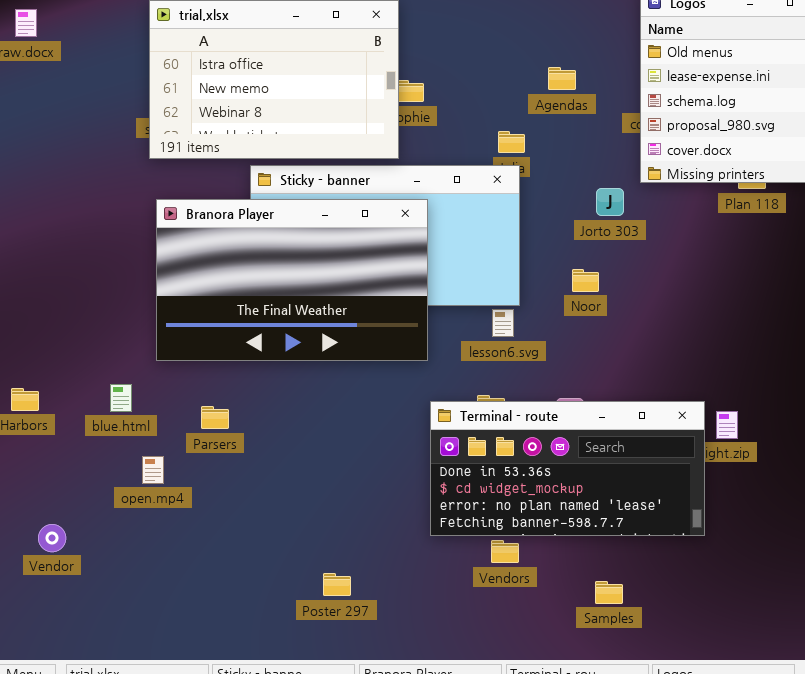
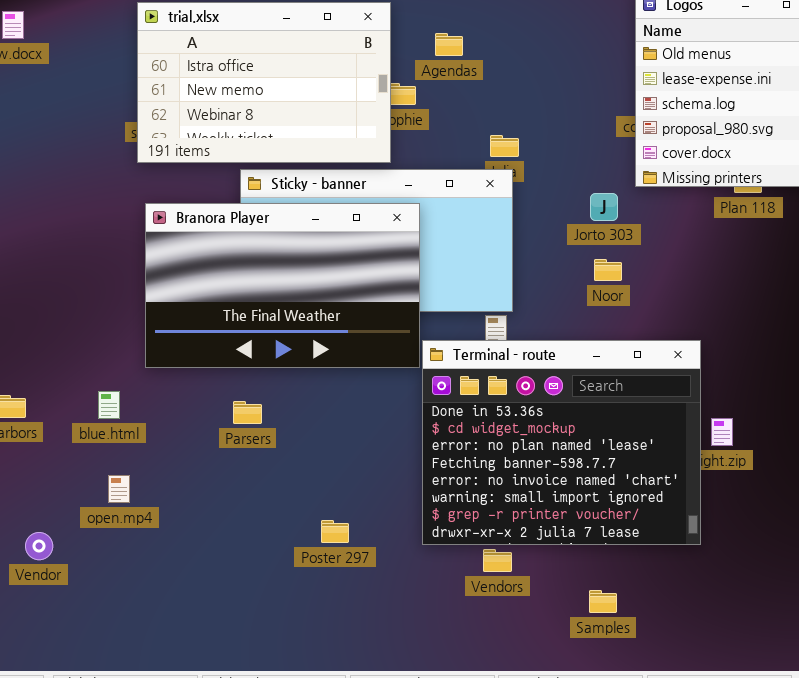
Agendas: [548,67,576,90] -> [435,33,463,56], moved
Noor: [572,269,599,292] -> [594,259,622,281], moved
Terminal - route: [430,401,705,536] -> [422,340,701,545], resized
Parsers: [201,406,229,429] -> [233,401,262,424], moved
open.mp4: [142,456,164,484] -> [108,475,130,503], moved
Poster 297: [323,573,351,596] -> [321,520,349,543], moved

